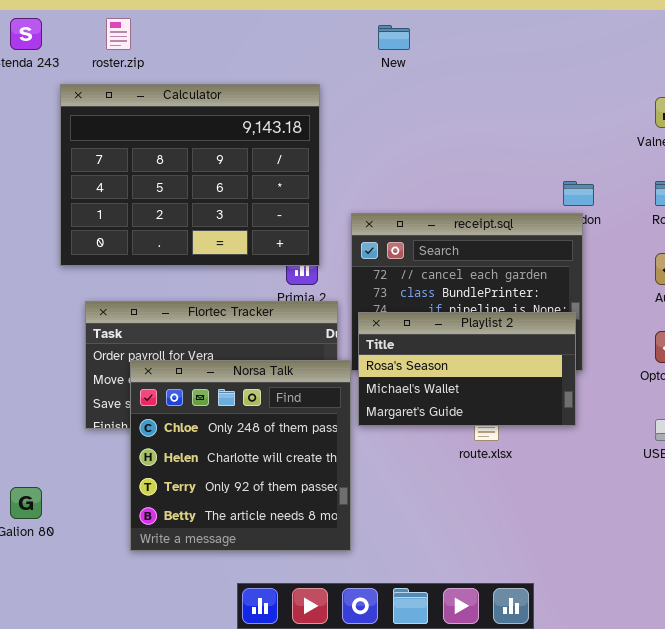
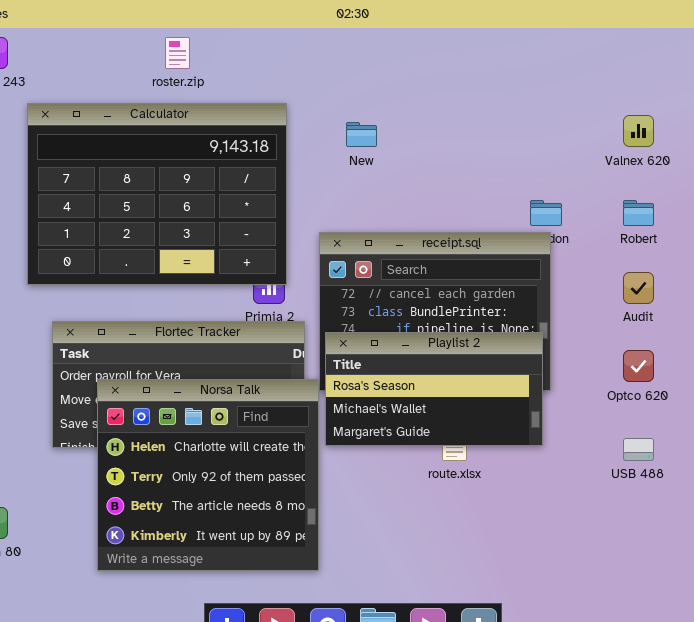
roster.zip: [106,18,131,50] -> [165,37,190,69], moved
New: [378,25,410,50] -> [346,122,377,147], moved
Norsa Talk: [130,360,351,551] -> [97,379,319,571], scrolled down 1 row

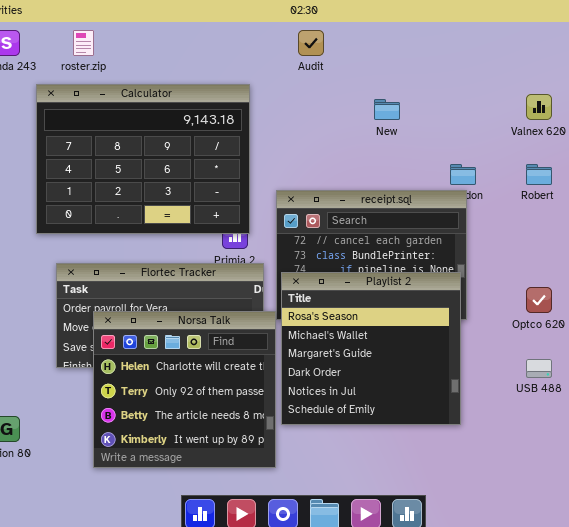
roster.zip: [165,37,190,69] -> [73,30,94,56], moved
New: [346,122,377,147] -> [374,99,400,120], moved
Audit: [623,272,654,304] -> [298,30,324,56], moved
Playlist 2: [325,332,543,446] -> [281,272,461,425], resized

